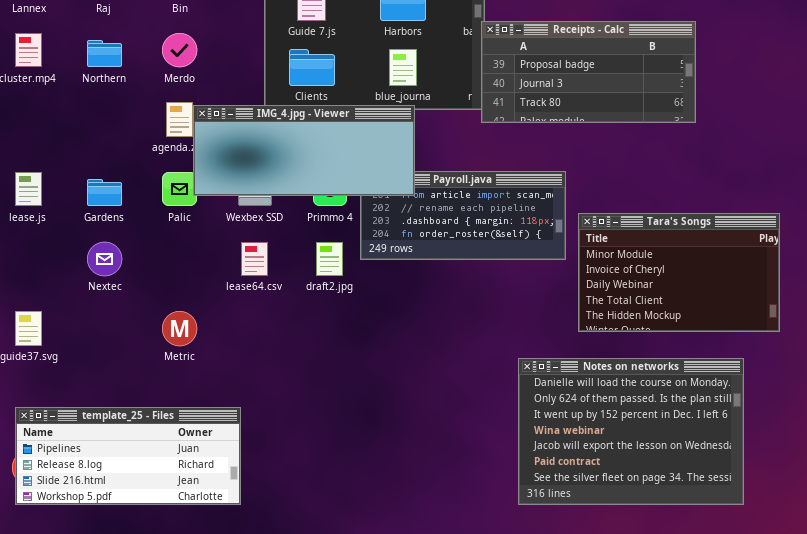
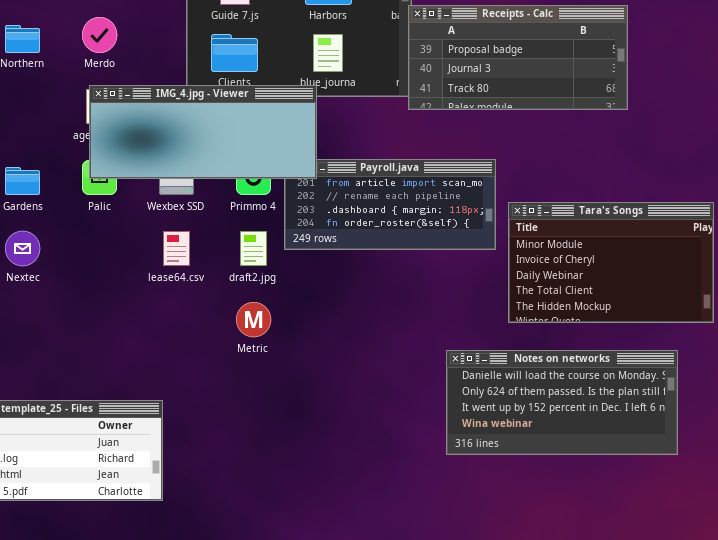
IMG_4.jpg - Viewer: [193,105,415,196] -> [89,85,317,179], moved
Metric: [162,311,197,346] -> [236,302,271,337], moved
Notes on networks: [518,358,744,505] -> [446,350,678,455], resized

